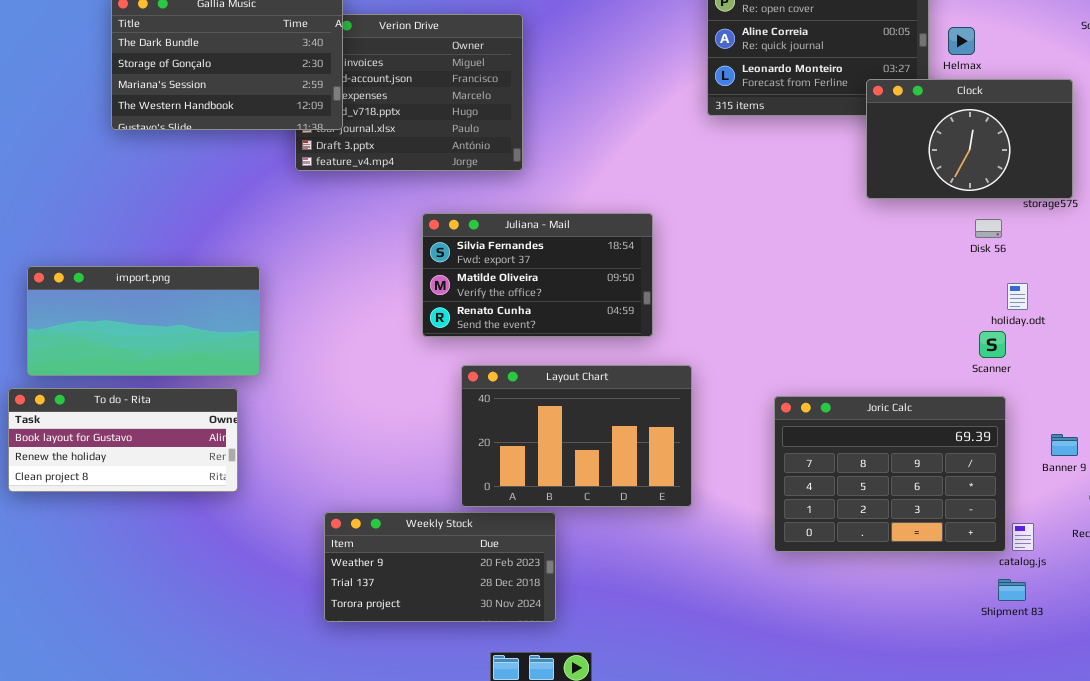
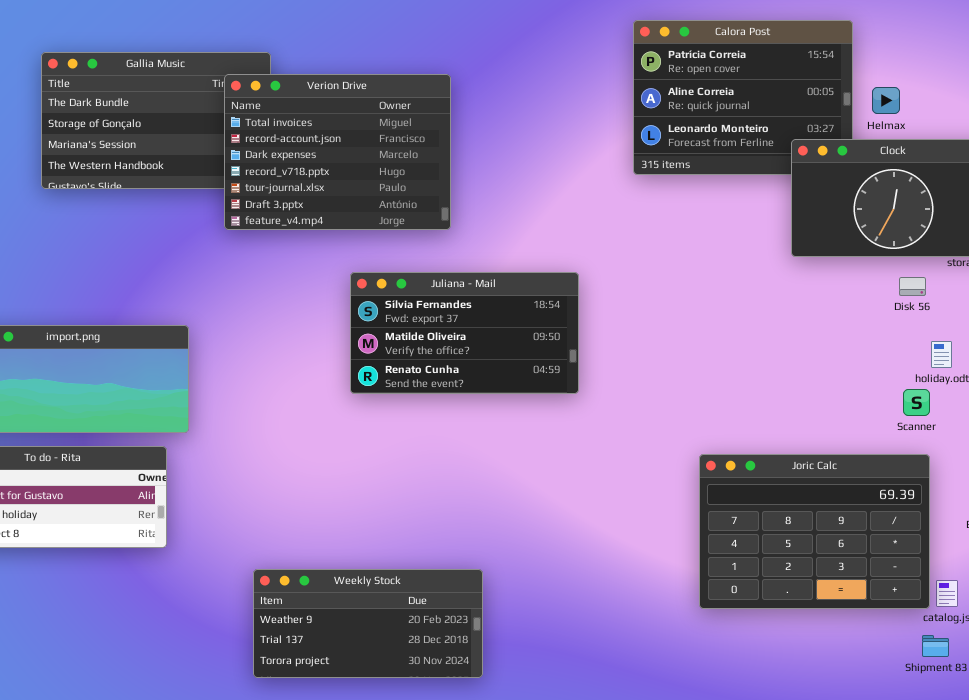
Verion Drive: [295,14,523,171] -> [224,74,451,230], raised
Layout Chart: [461,365,692,507] -> none, closed

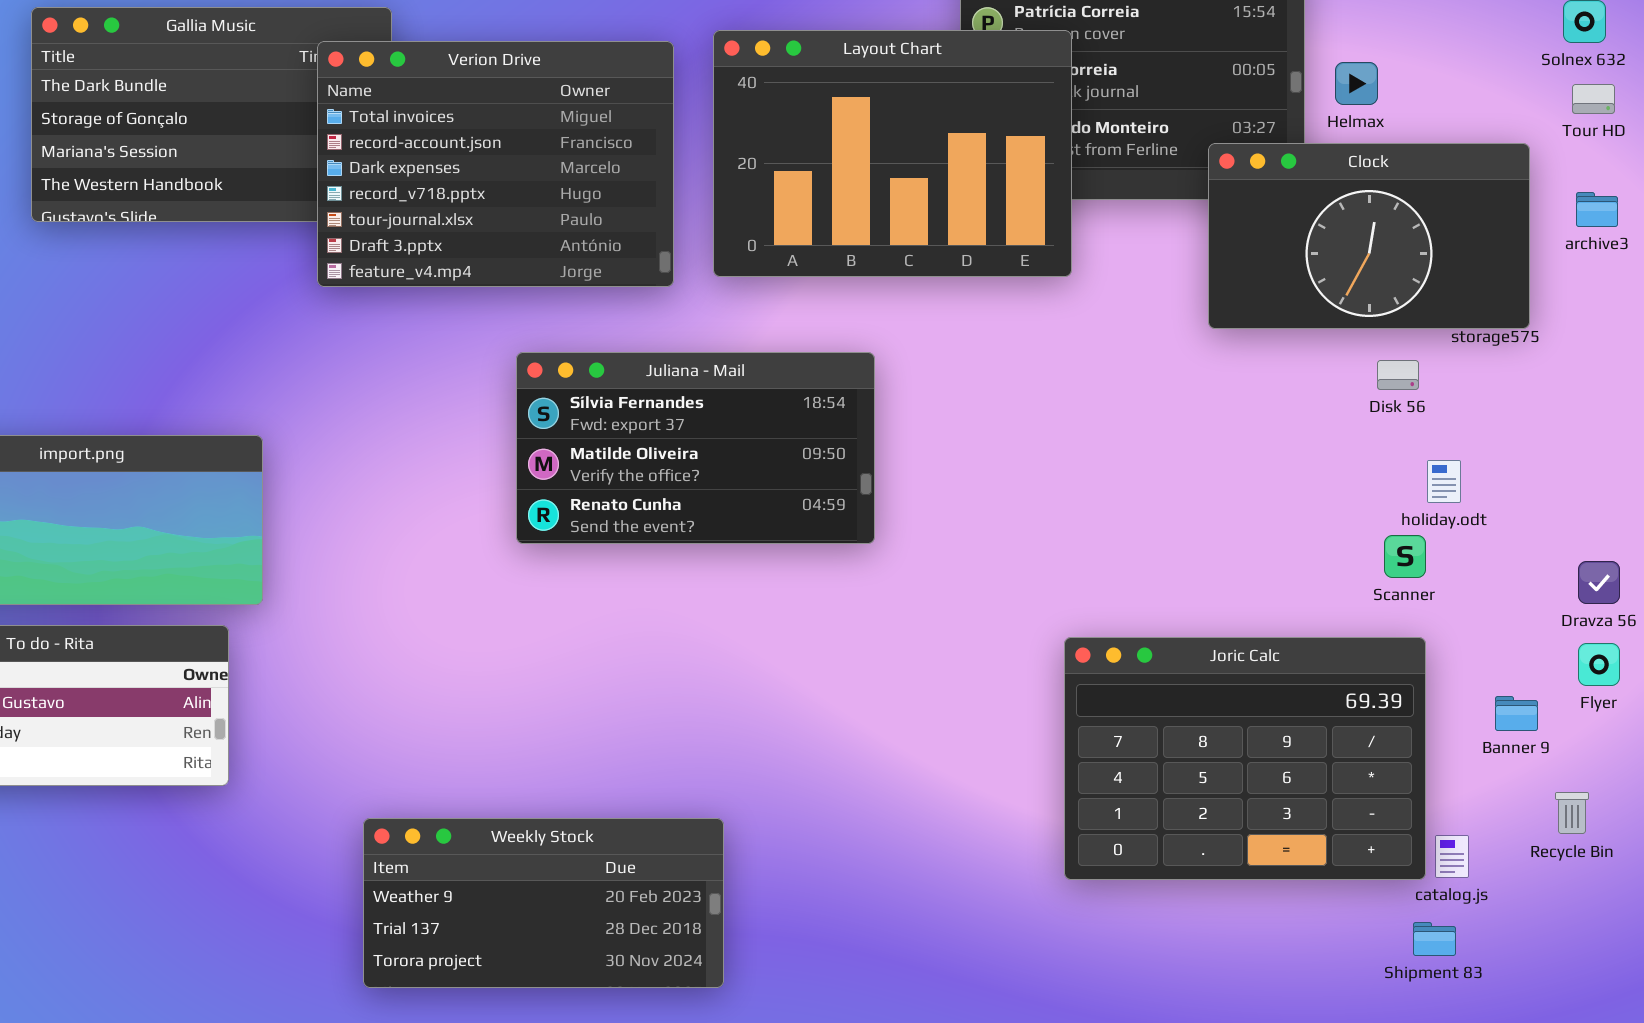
Layout Chart: none -> [713,30,1072,277], opened

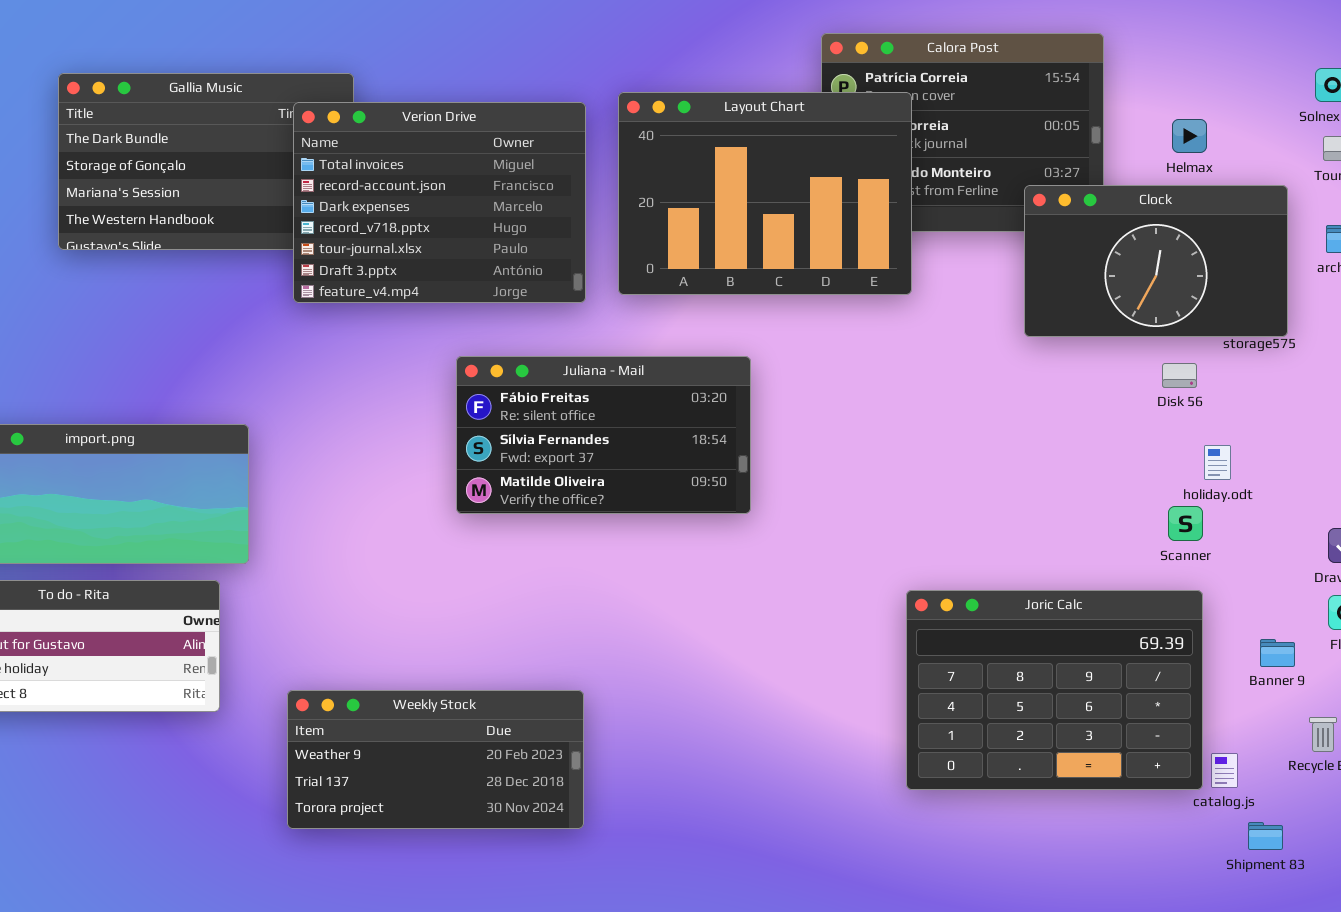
Helmax: [1335,62,1378,105] -> [1172,119,1207,153], moved
Juliana - Mail: [516,352,875,544] -> [456,356,751,514], scrolled up 1 row
Weekly Stock: [363,818,724,988] -> [287,690,584,829], moved
Shipment 83: [1413,922,1456,956] -> [1248,822,1283,850], moved

